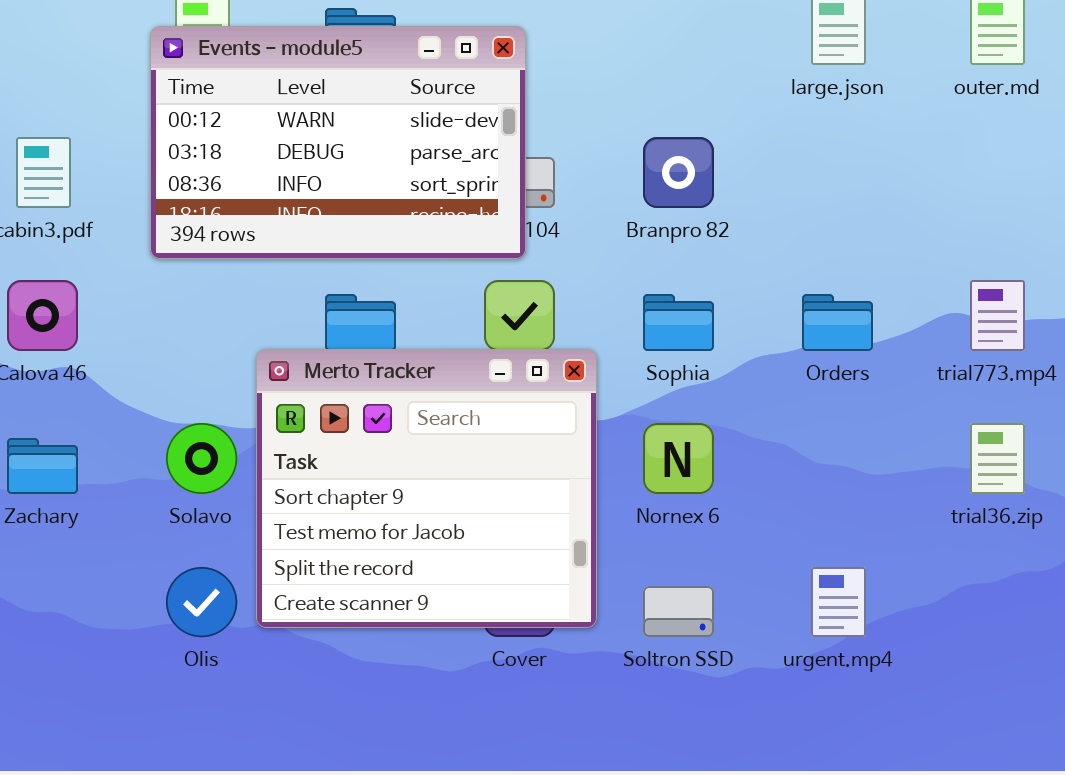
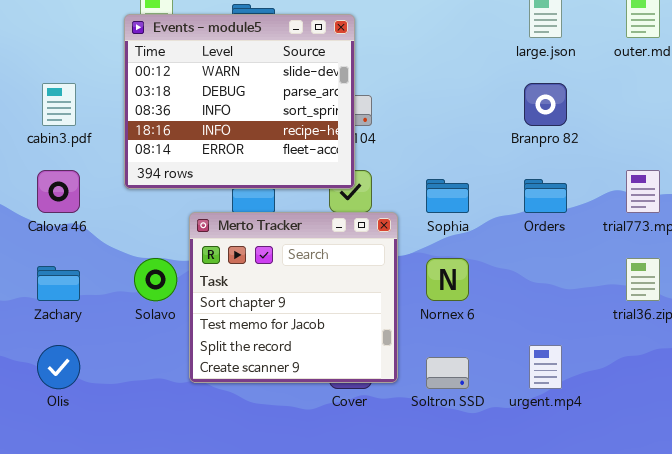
Events - module5: [150,26,526,259] -> [124,14,355,189], resized
Branpro 82: [643,137,714,208] -> [524,83,567,126], moved
Olis: [166,567,237,637] -> [37,345,80,389], moved

